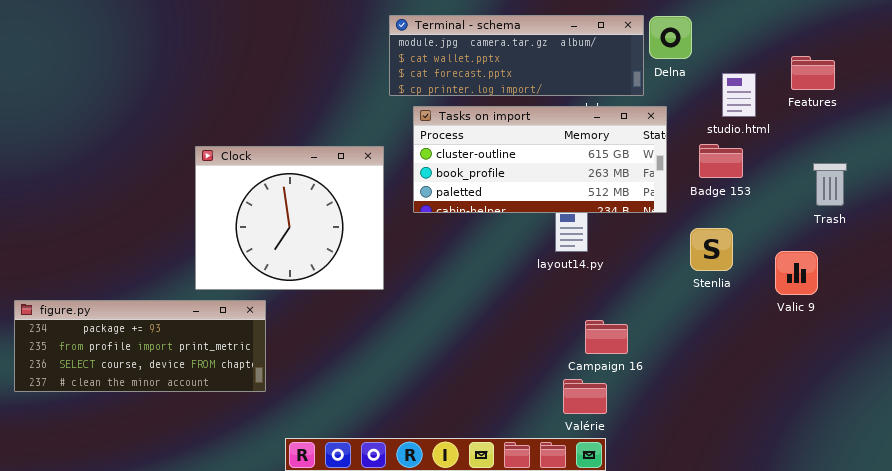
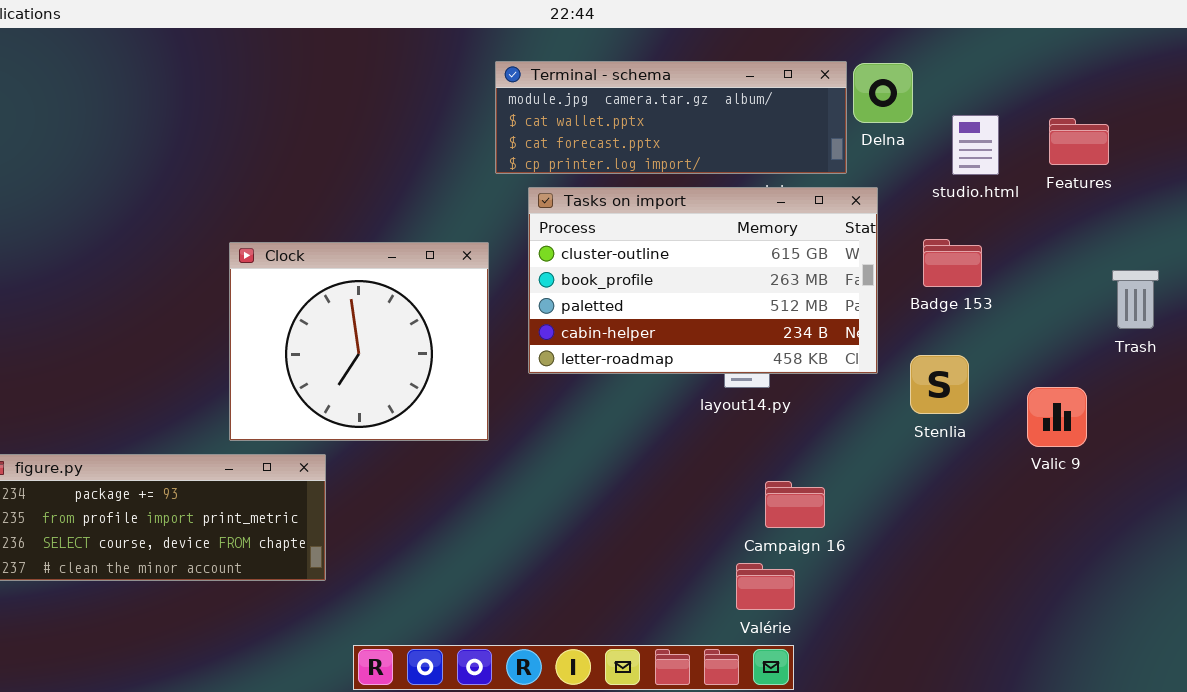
studio.html: [722,73,756,117] -> [952,115,999,175], moved
Tasks on import: [413,106,667,213] -> [528,187,878,374], resized
Trash: [813,163,847,206] -> [1112,270,1159,329], moved

